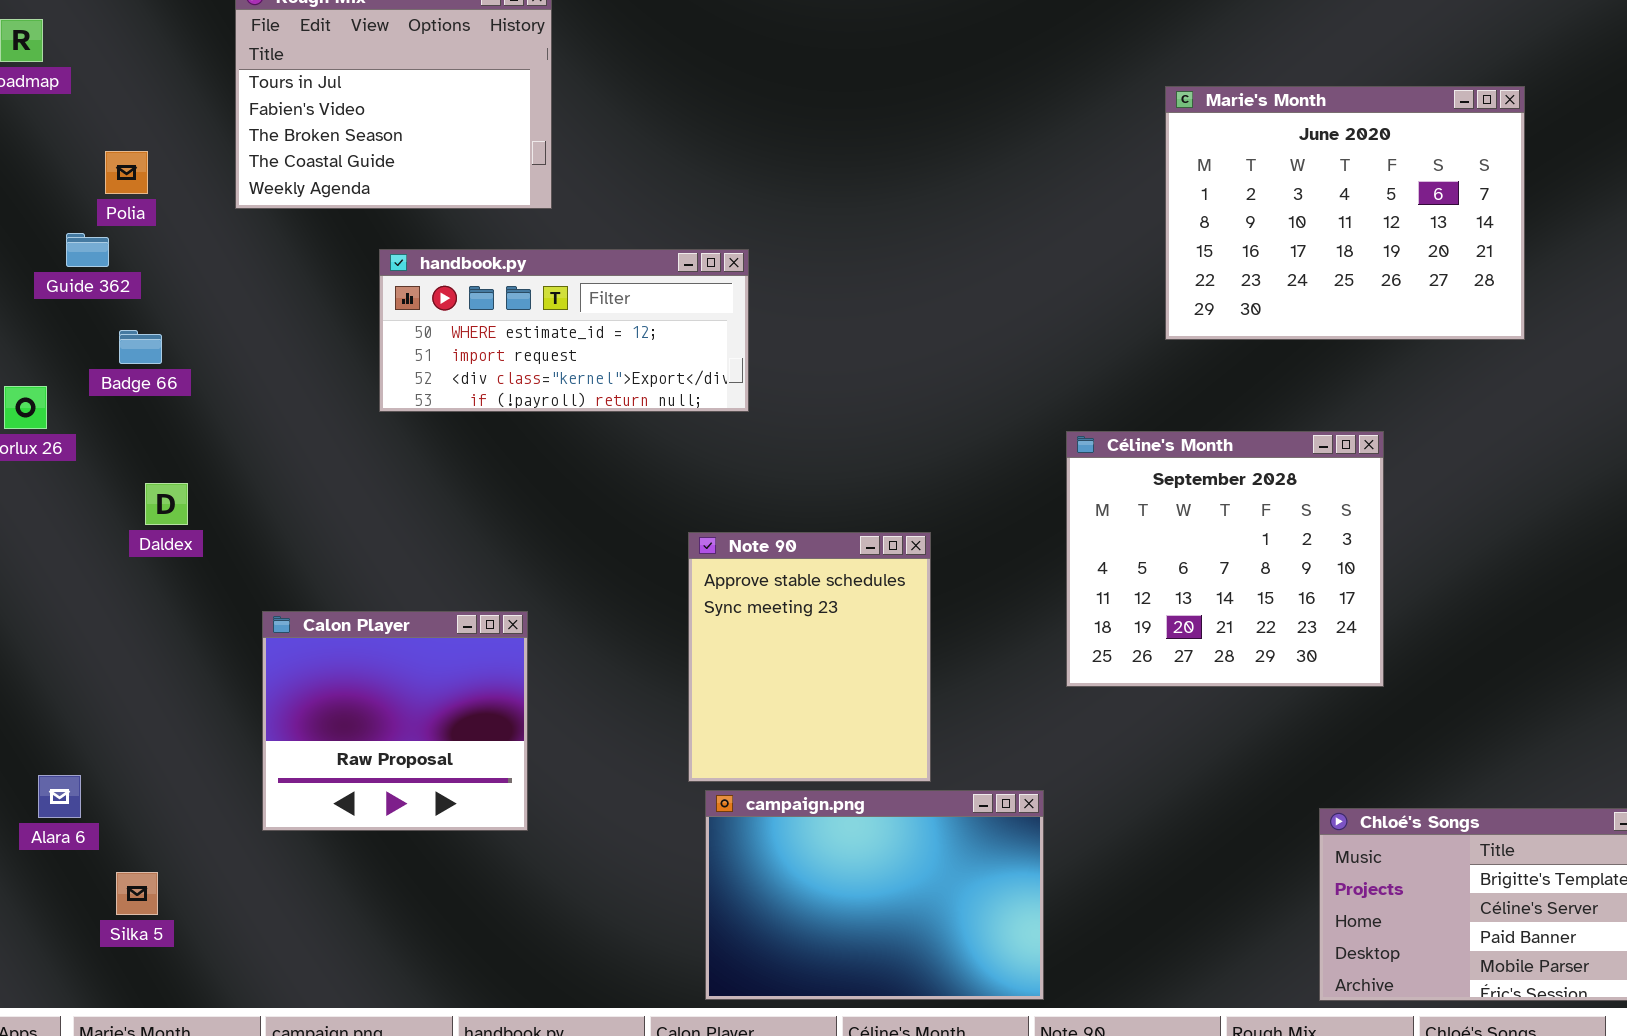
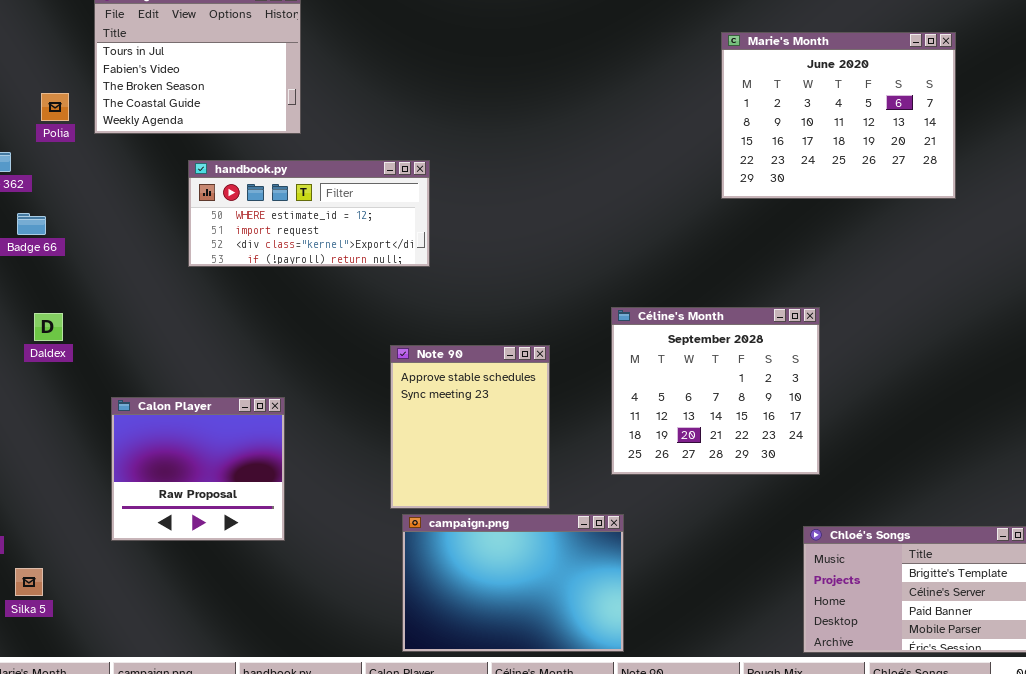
Marie's Month: [1165,86,1525,340] -> [721,32,956,199], moved
Polia: [105,151,148,194] -> [41,93,69,121], moved
Céline's Month: [1066,431,1384,687] -> [611,307,820,475], moved

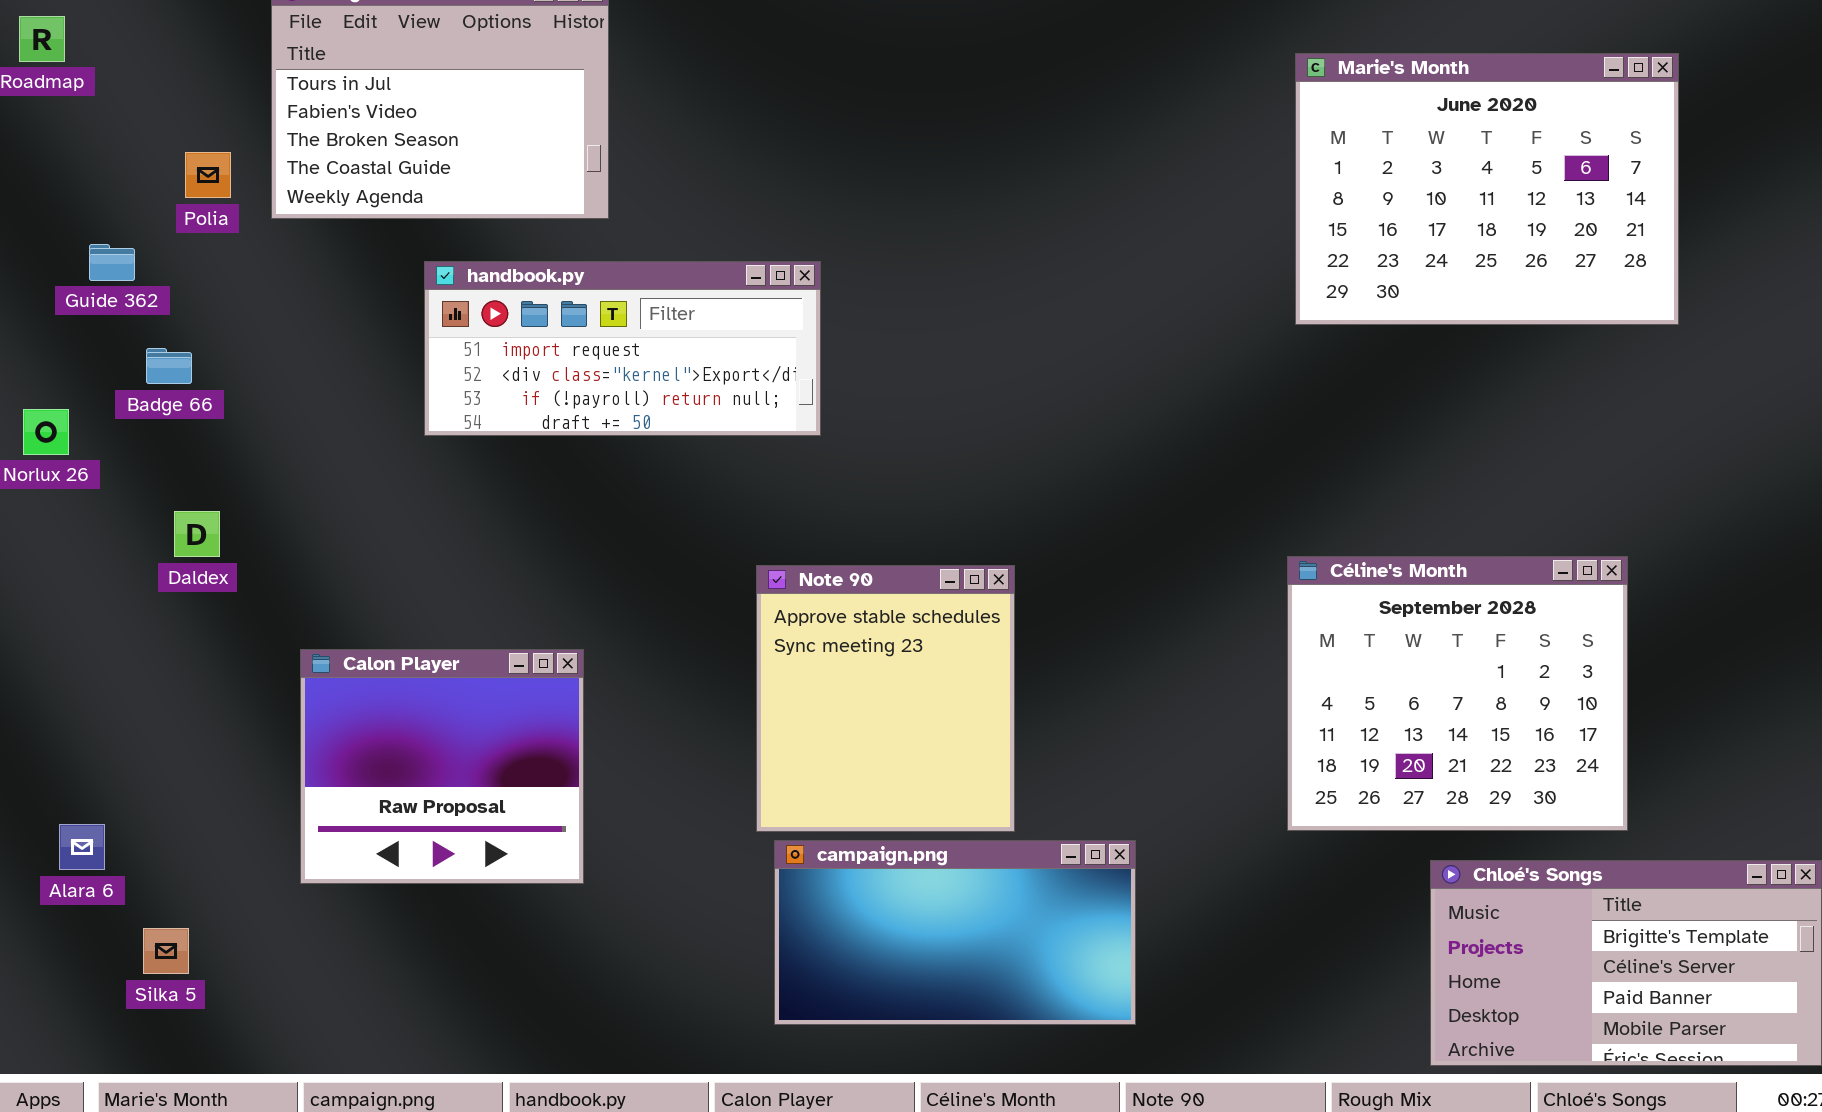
handbook.py: [188,160,430,267] -> [424,261,821,436], scrolled down 1 row
Céline's Month: [611,307,820,475] -> [1287,556,1628,831], moved
campaign.png: [402,514,624,652] -> [774,840,1136,1025], resized

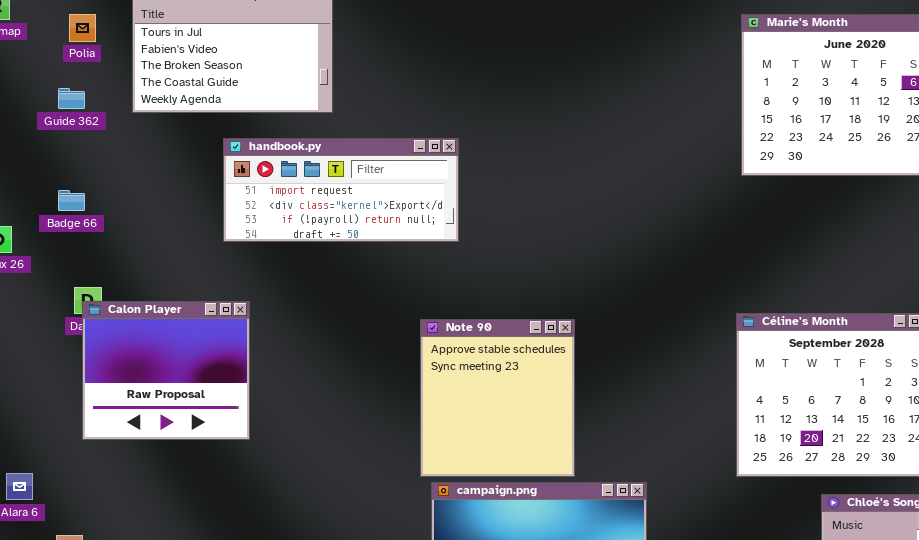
Polia: [185,152,231,198] -> [69,14,96,42], moved
Guide 362: [89,244,135,281] -> [58,88,85,109], moved
Calon Player: [300,649,584,884] -> [82,301,250,440], moved

